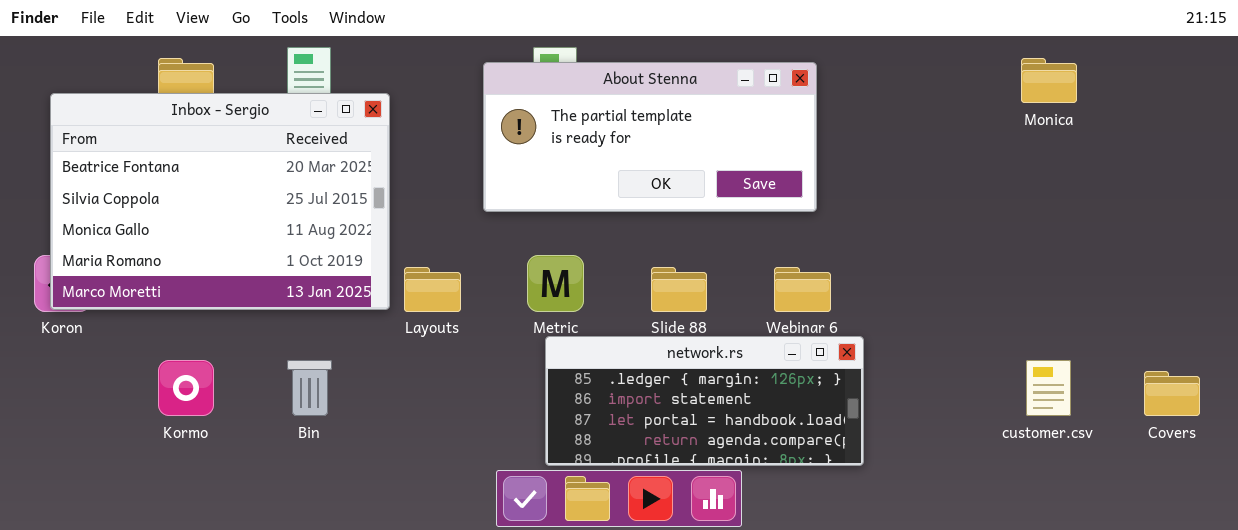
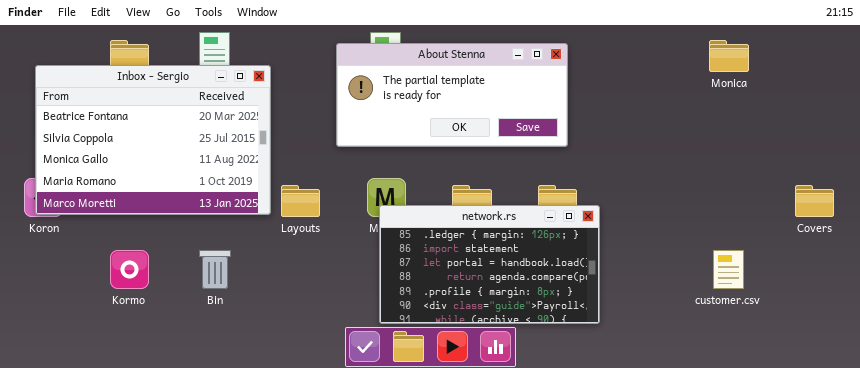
network.rs: [545,336,864,466] -> [379,205,600,324], resized
Covers: [1144,371,1200,416] -> [795,185,834,217], moved

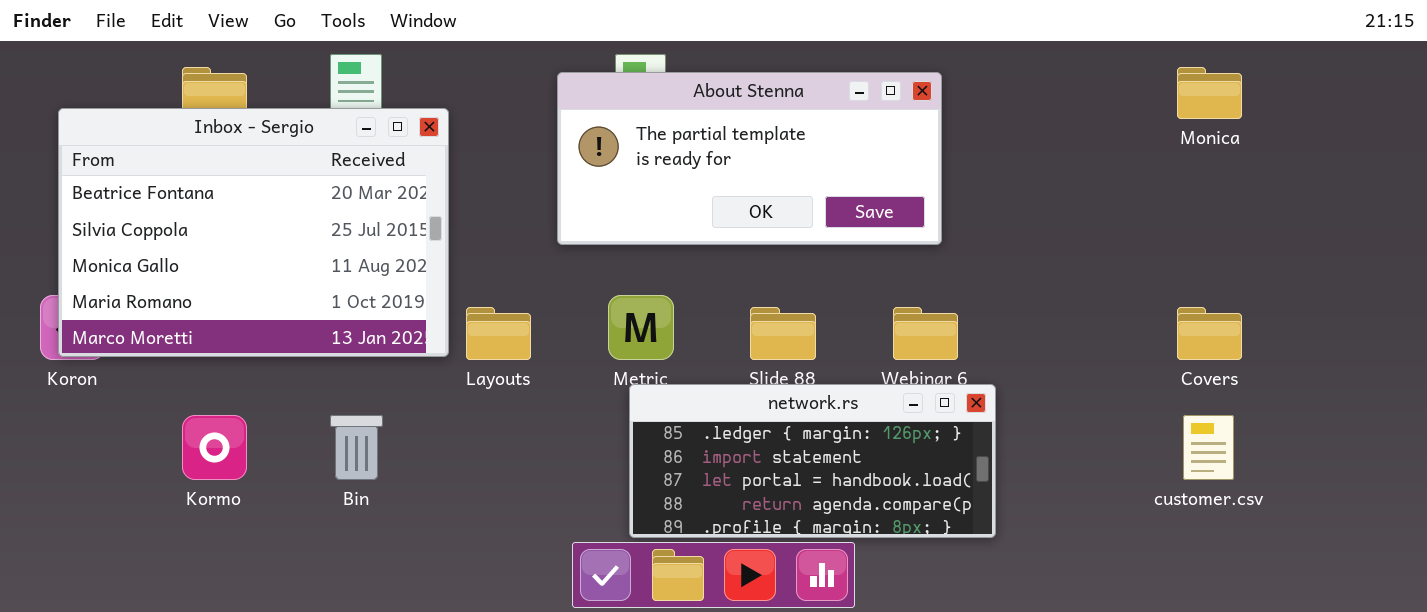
Covers: [795,185,834,217] -> [1177,307,1242,360], moved
network.rs: [379,205,600,324] -> [629,384,996,538], resized

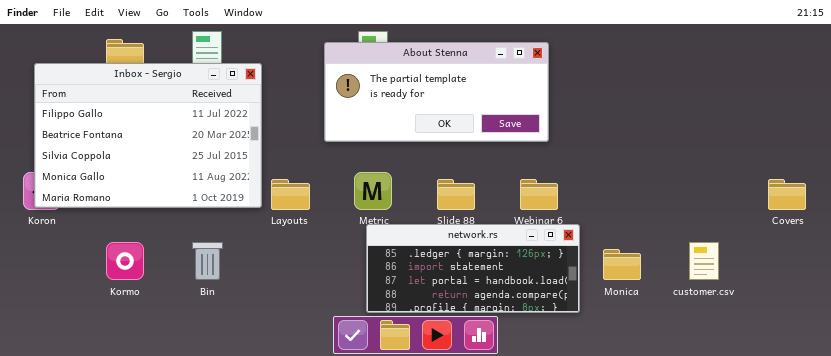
Monica: [1177,67,1242,119] -> [603,249,641,280], moved
Inbox - Sergio: [58,108,449,357] -> [34,63,262,208], scrolled up 1 row
Covers: [1177,307,1242,360] -> [768,179,806,210], moved

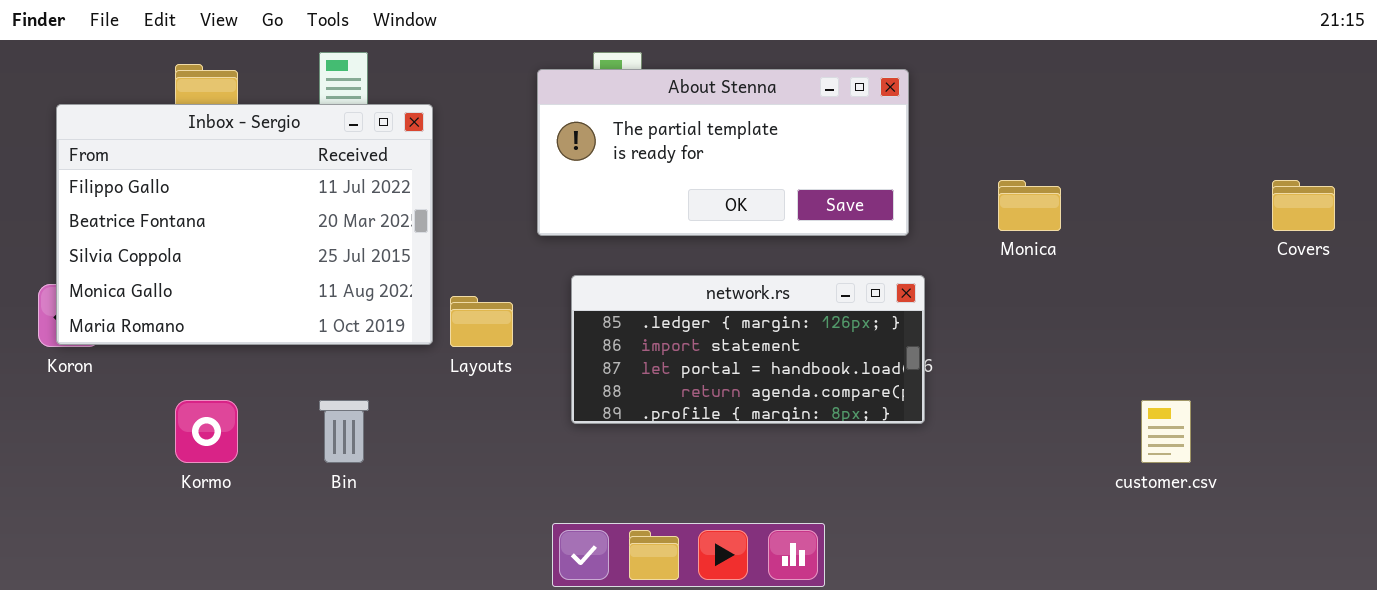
Covers: [768,179,806,210] -> [1272,180,1335,231], moved
network.rs: [366,224,580,313] -> [571,275,925,424], moved
Monica: [603,249,641,280] -> [998,180,1061,231], moved

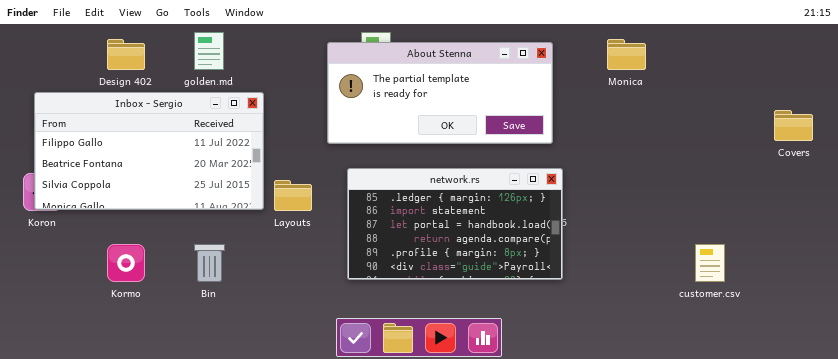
Inbox - Sergio: [56,104,433,345] -> [34,92,264,210], resized
Monica: [998,180,1061,231] -> [607,39,646,70], moved
network.rs: [571,275,925,424] -> [347,168,563,280], resized

